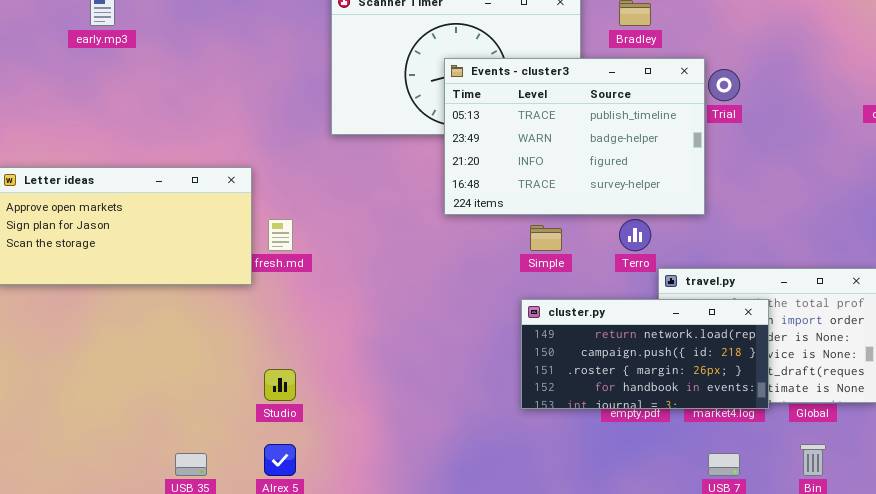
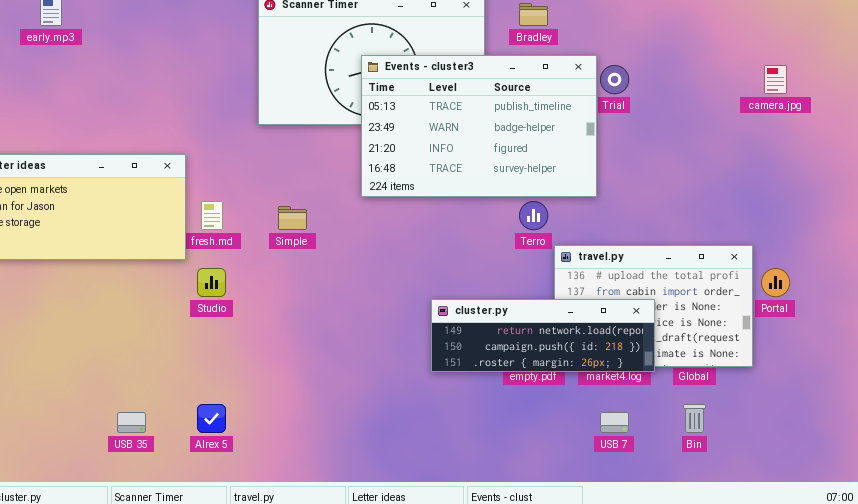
Simple: [530,225,562,251] -> [278,206,307,230], moved
cluster.py: [521,299,769,409] -> [431,299,655,372], resized
Studio: [264,369,296,401] -> [197,268,226,297], moved

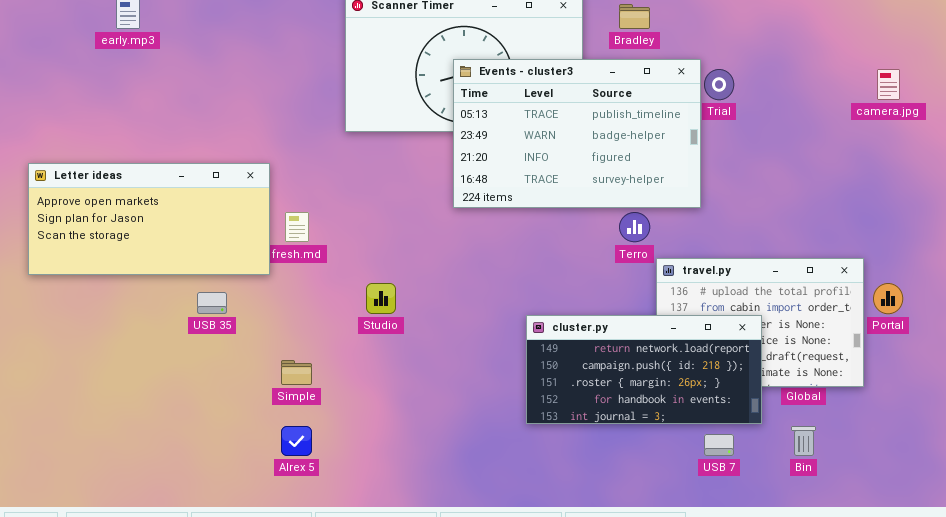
Simple: [278,206,307,230] -> [281,360,312,385], moved
Studio: [197,268,226,297] -> [366,283,396,314], moved
cluster.py: [431,299,655,372] -> [526,315,762,424], resized
USB 35: [117,412,146,433] -> [197,292,227,314], moved

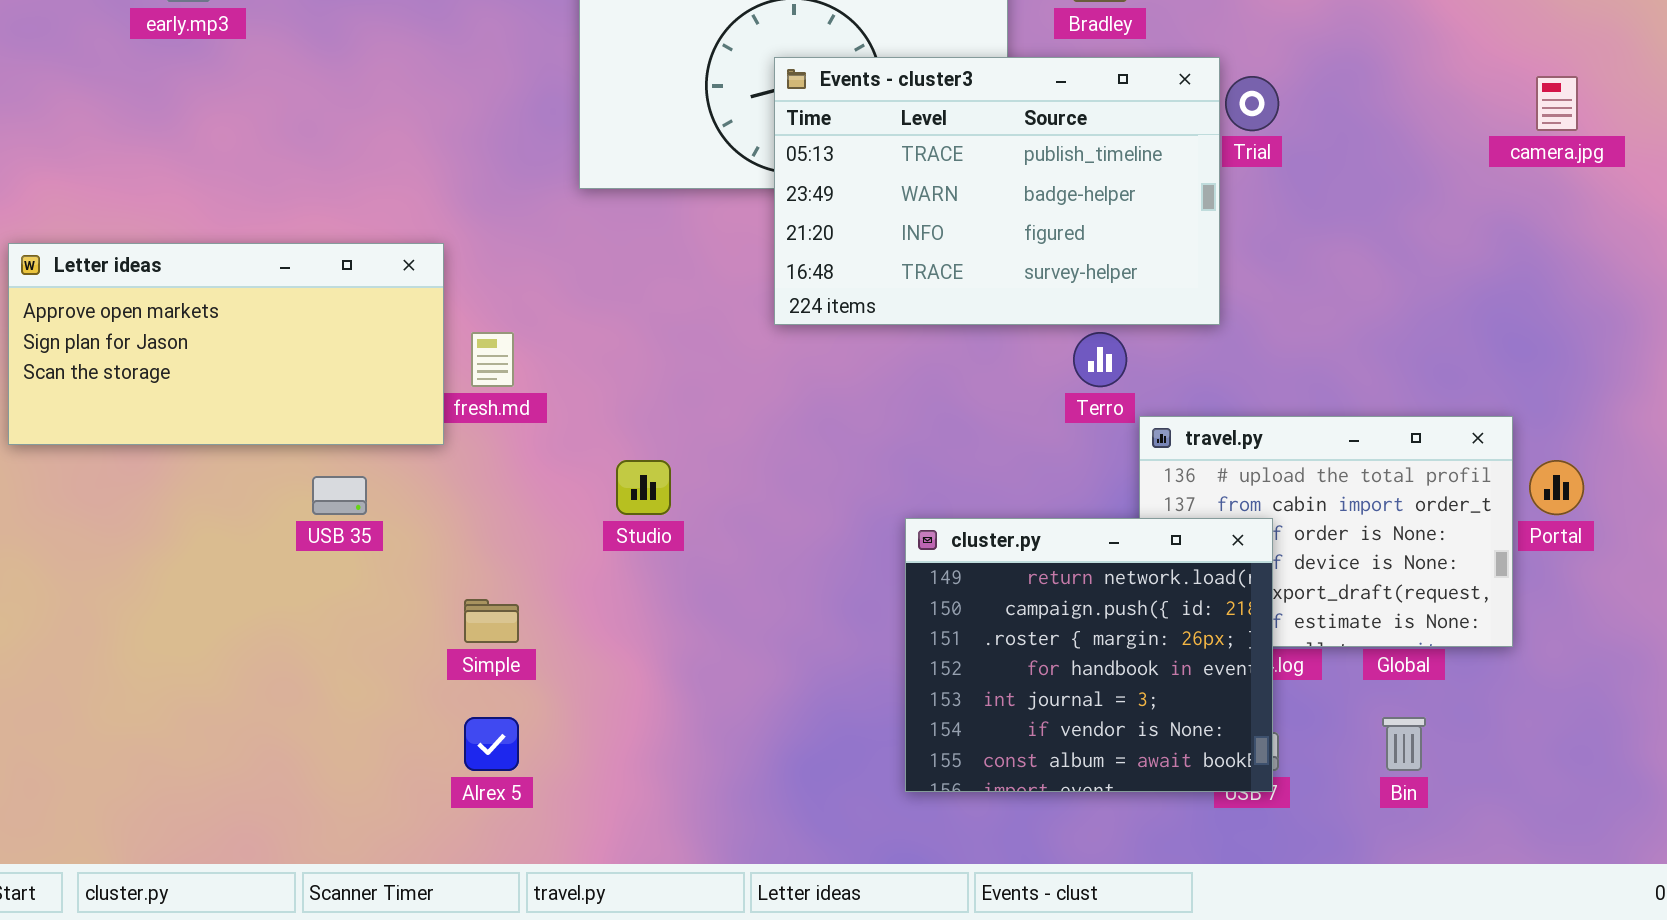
cluster.py: [526,315,762,424] -> [905,518,1273,792], resized

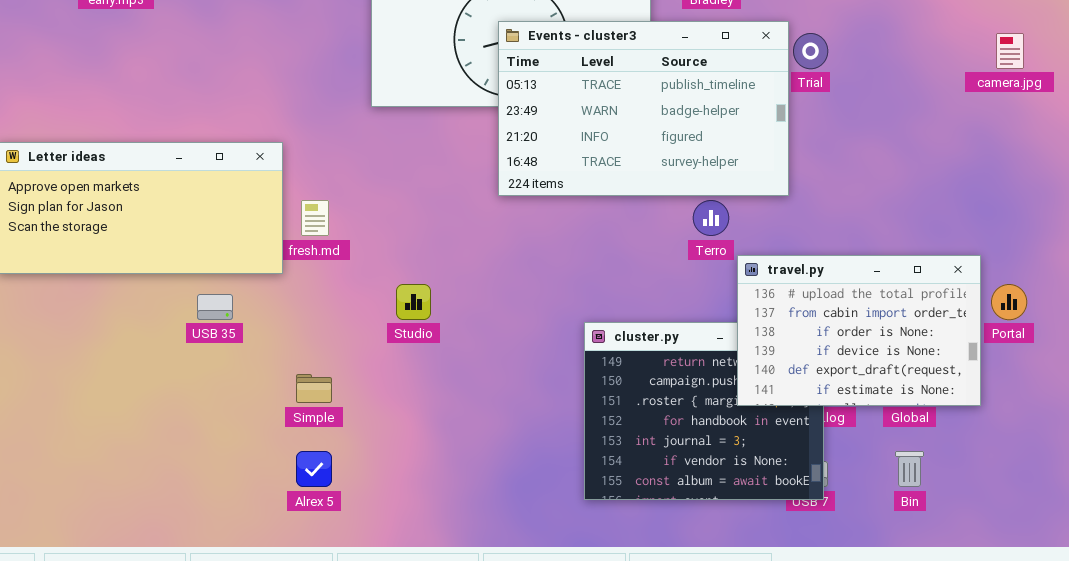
travel.py: [1139,416,1513,647] -> [737,255,981,406], raised

